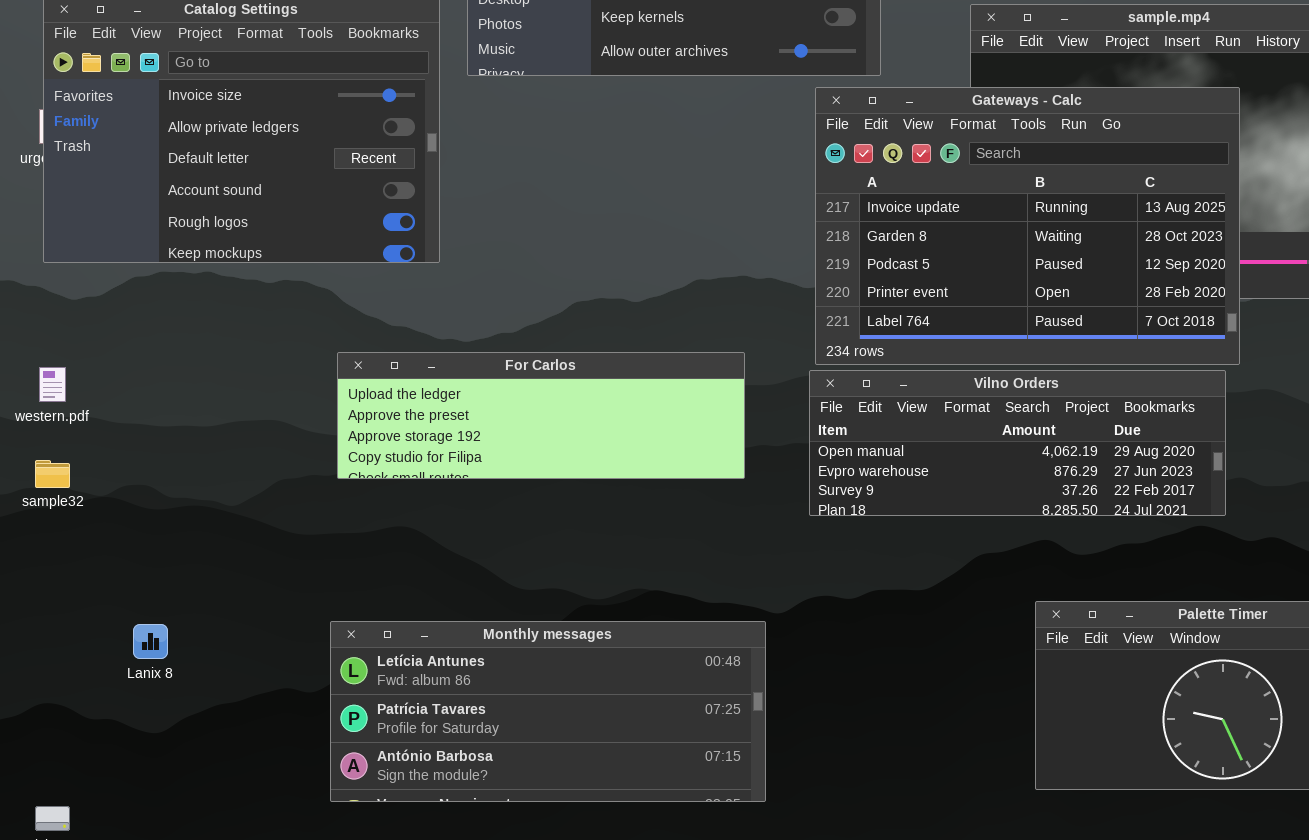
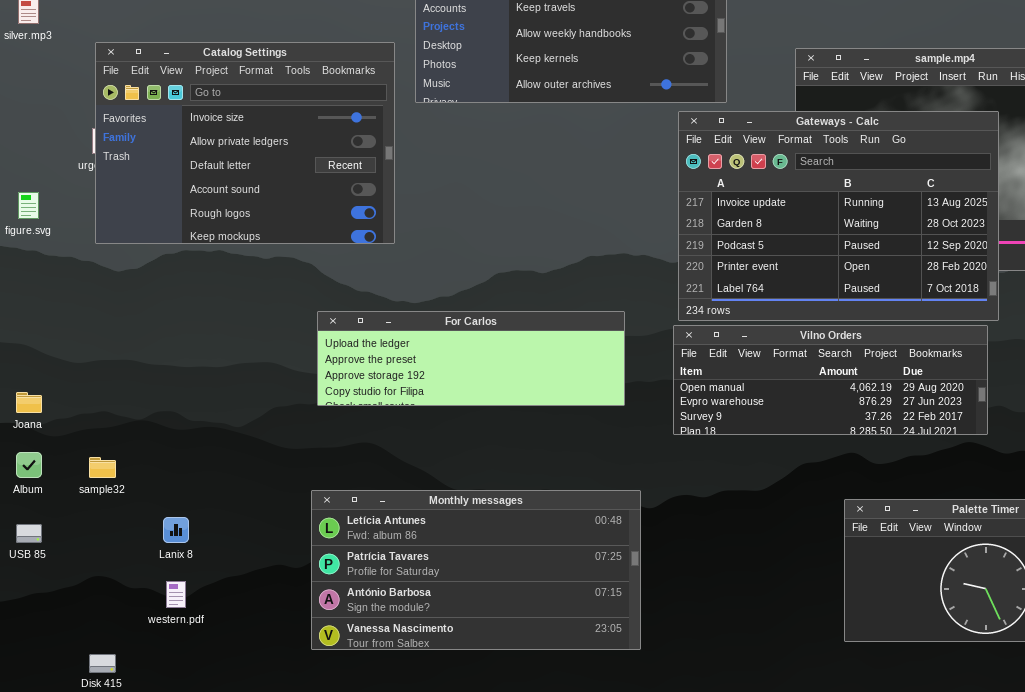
western.pdf: [39,367,66,402] -> [166,581,186,608], moved
sample32: [35,460,70,488] -> [89,457,116,478], moved
Monthly messages: [330,621,766,802] -> [311,490,641,650], resized

